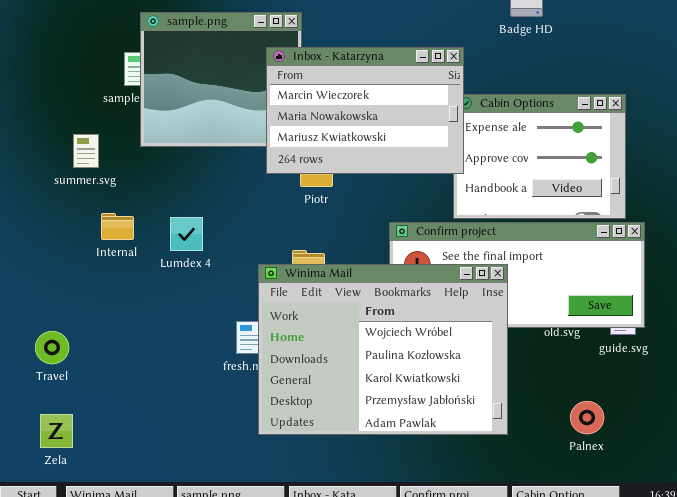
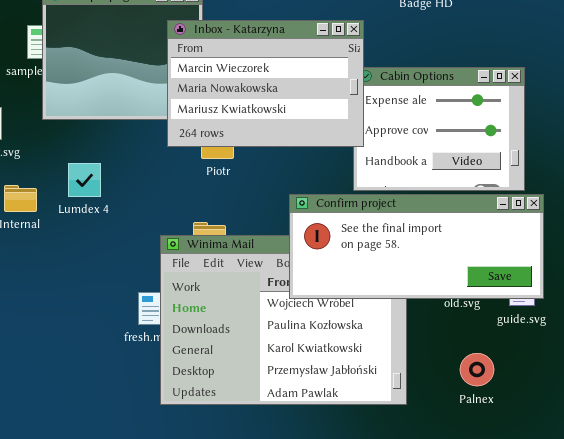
Lumdex 4: [170,217,203,251] -> [68,163,101,197], moved
Confirm project: [389,222,645,328] -> [289,194,544,299], raised
Palnex: [570,401,604,434] -> [460,353,494,386], moved

